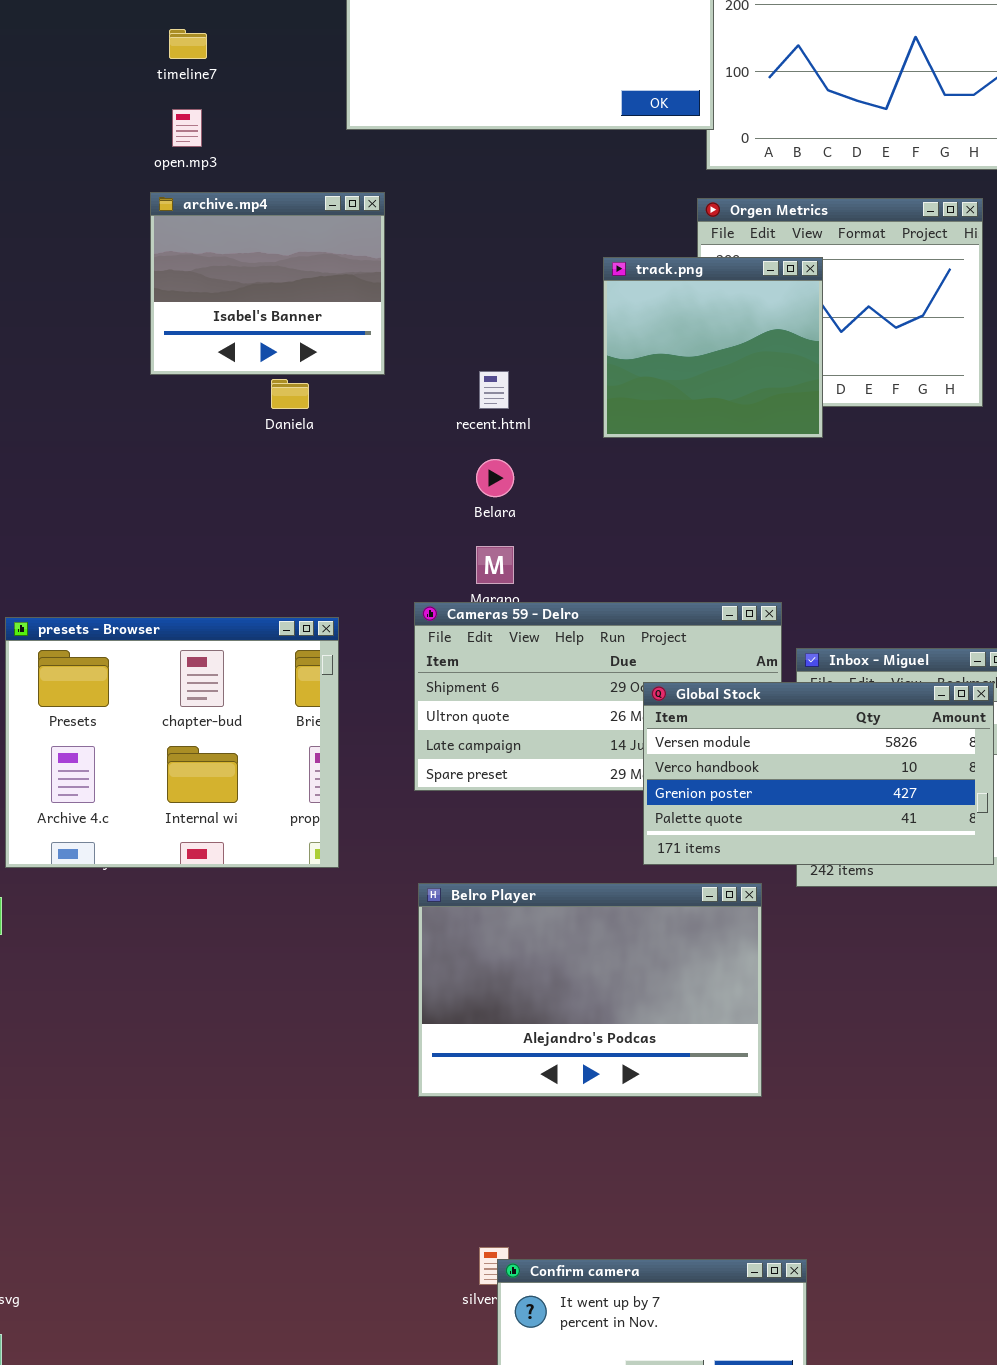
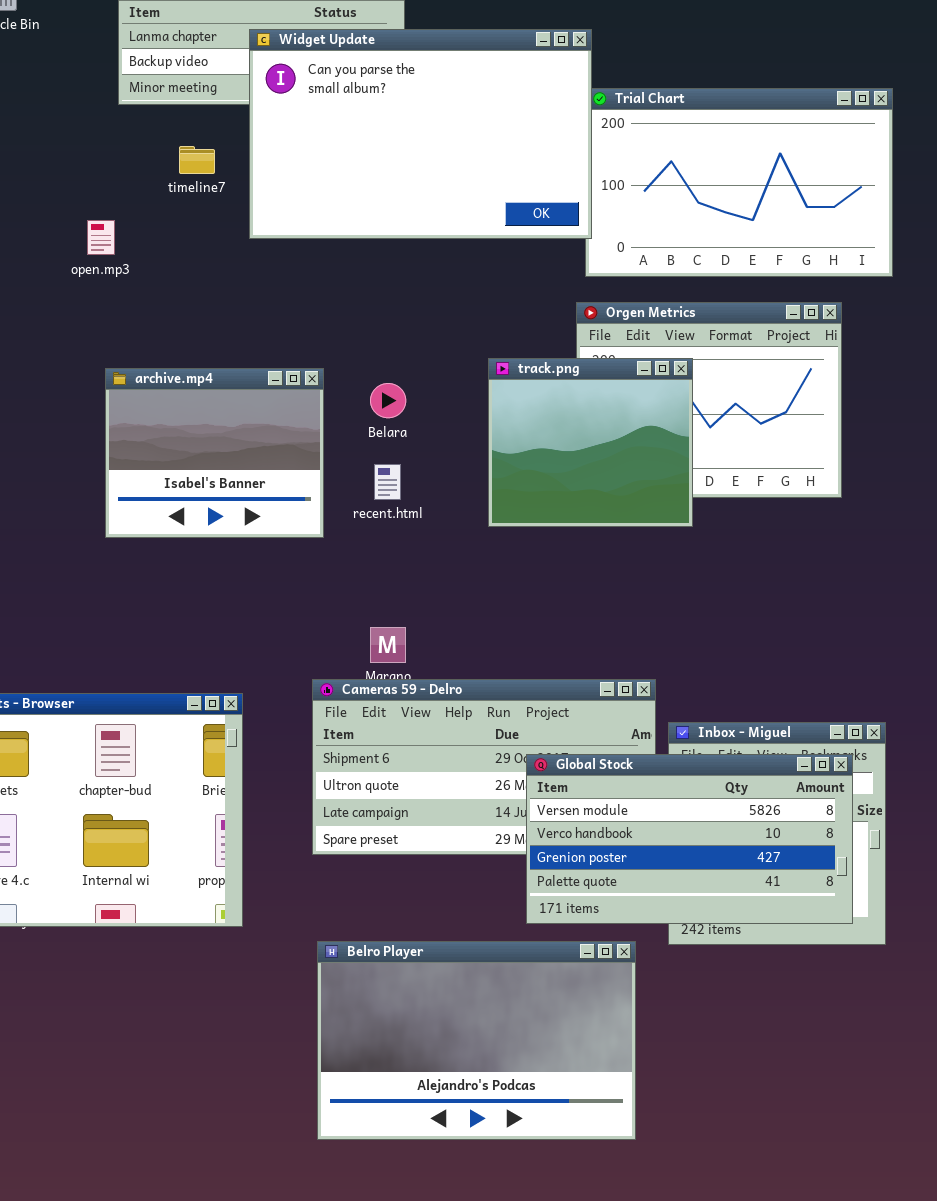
timeline7: [169,29,207,59] -> [179,146,215,174], moved
archive.mp4: [150,192,385,375] -> [105,368,324,538], moved
Belara: [476,459,514,497] -> [370,383,406,418], moved

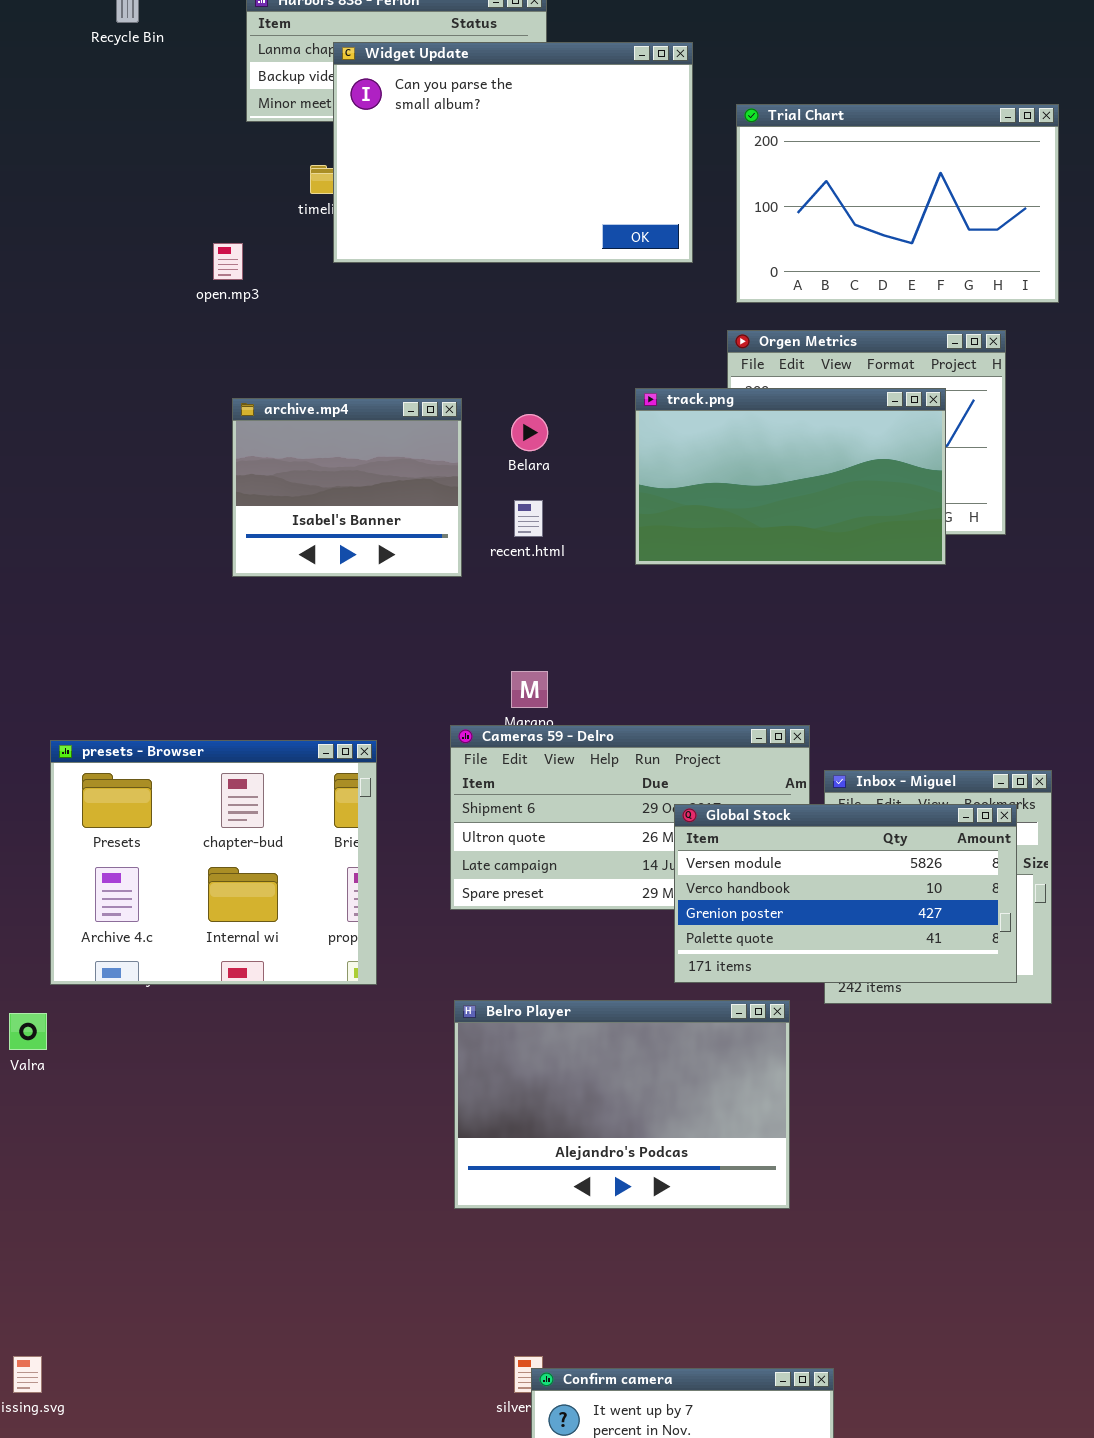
Widget Update: [249,29,592,239] -> [333,42,693,263], moved
track.png: [488,358,693,527] -> [635,388,946,565], resized

